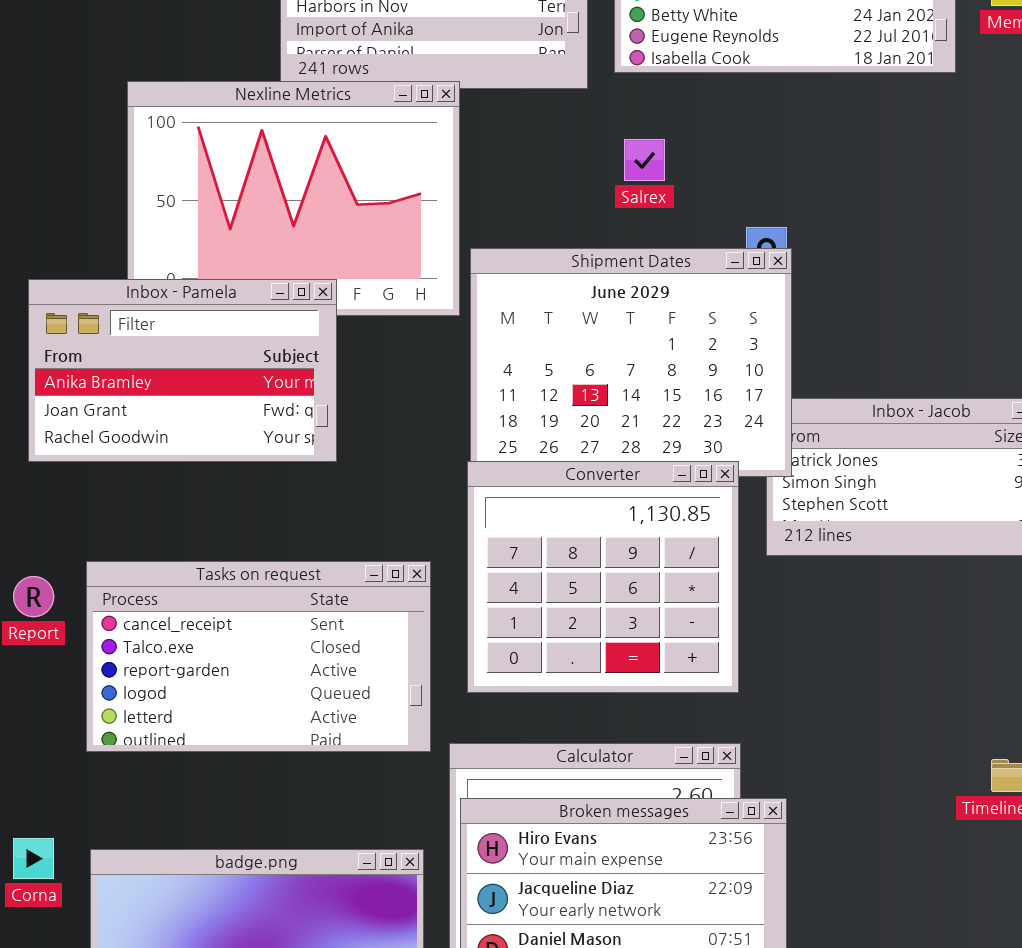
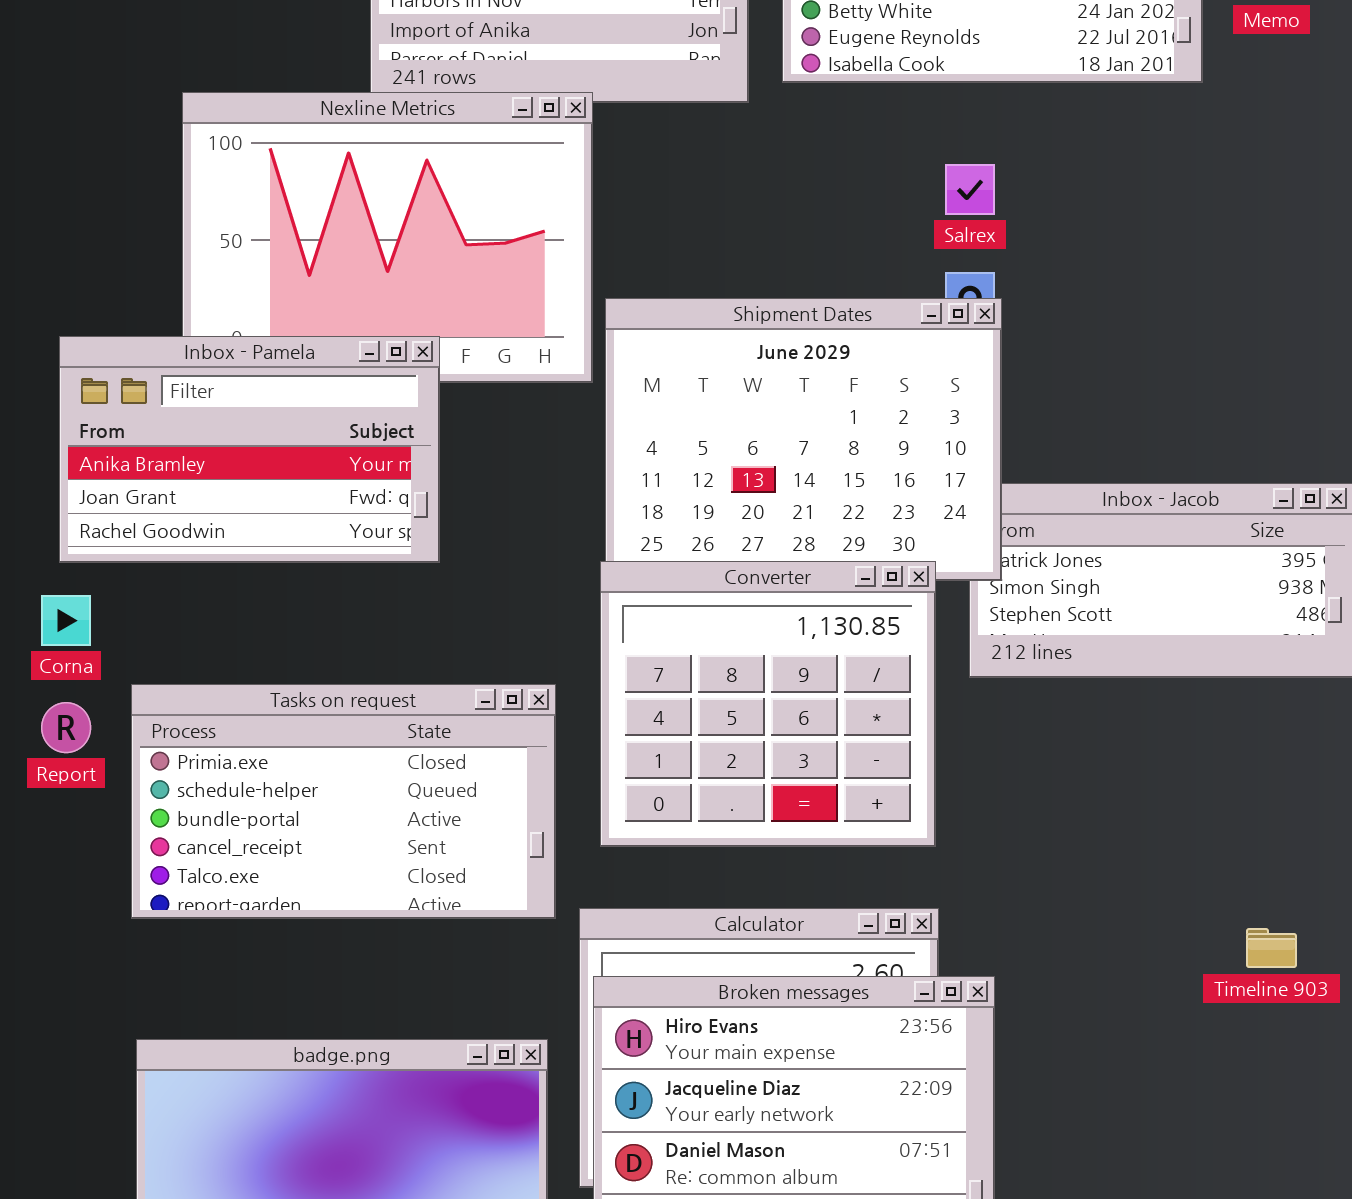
Salrex: [624,139,665,181] -> [945,164,995,215], moved
Tasks on request: [86,561,431,752] -> [131,684,556,919], scrolled up 3 rows
Corna: [13,838,54,879] -> [41,595,91,646], moved

